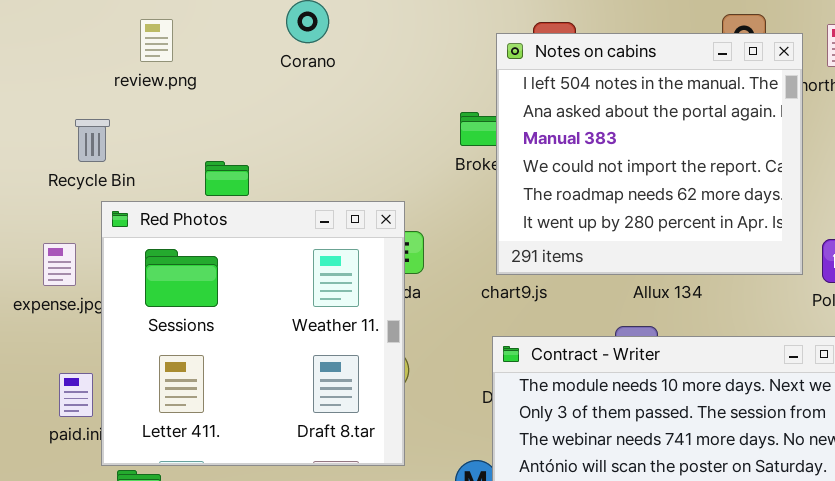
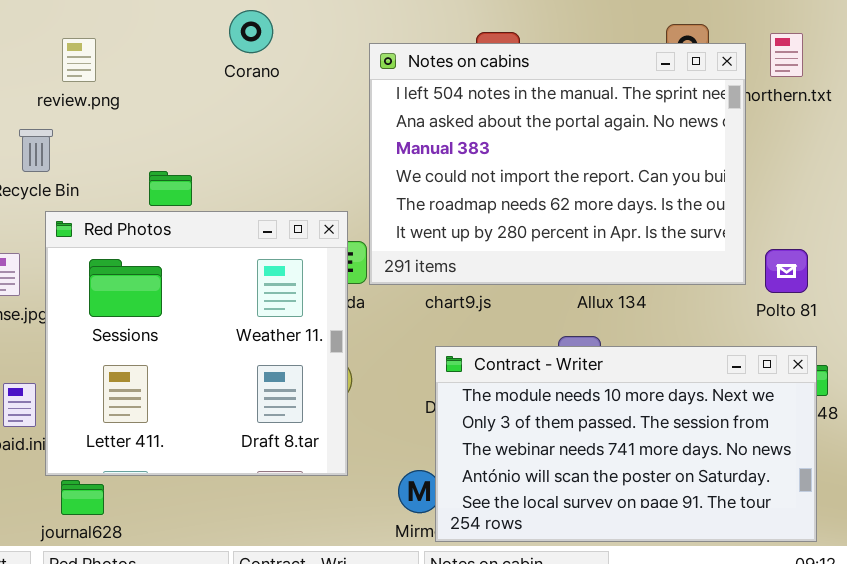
review.png: [140,19,173,62] -> [62,38,96,82], moved
Notes on cabins: [496,33,803,275] -> [369,43,746,285], resized

